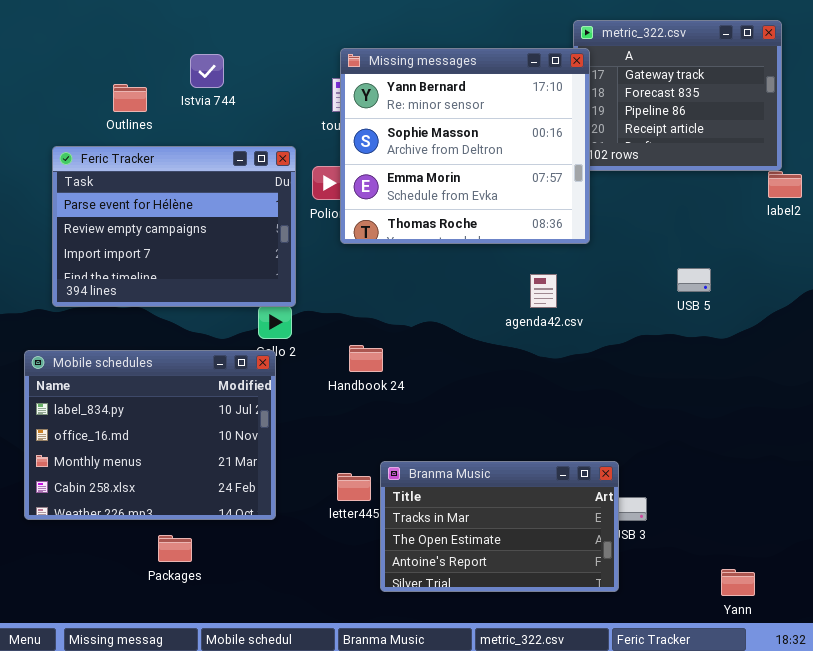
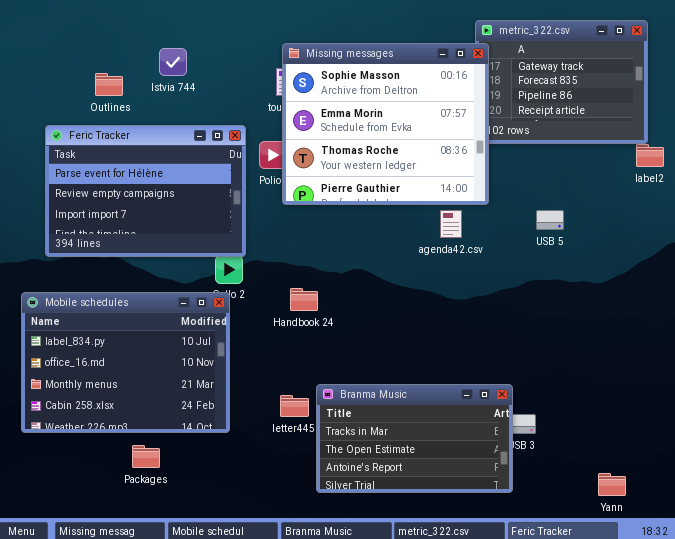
Missing messages: [340,48,590,244] -> [282,43,489,205], scrolled down 1 row
USB 5: [677,268,711,292] -> [536,210,564,230], moved
agenda42.csv: [530,274,557,308] -> [440,210,462,238], moved

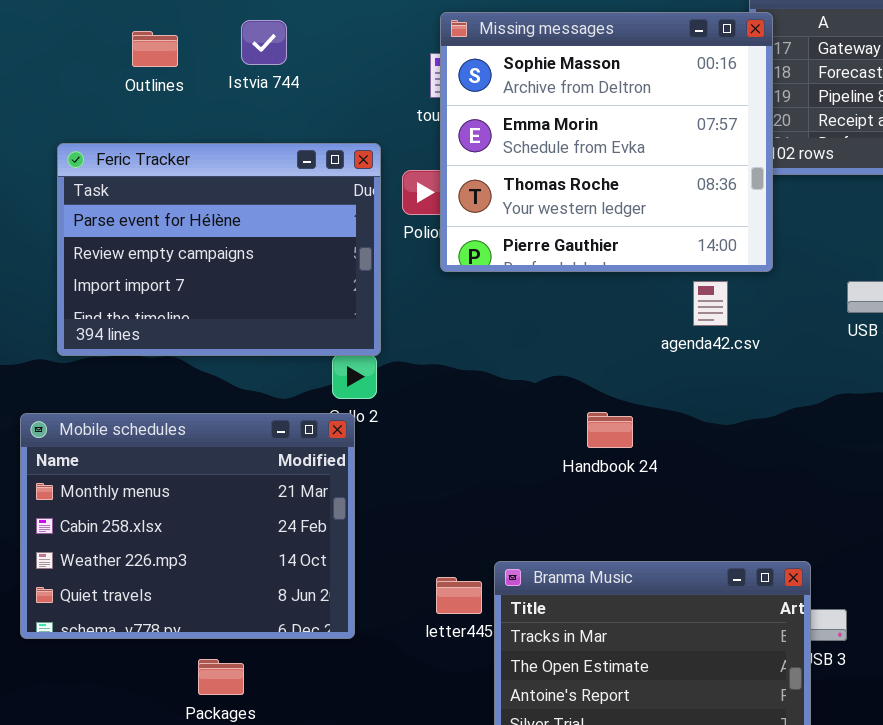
Outlines: [95,73,123,96] -> [132,31,178,67], moved
Handbook 24: [290,288,318,311] -> [587,412,633,448], moved
Mobile schedules: [21,292,230,433] -> [20,413,355,639], scrolled down 2 rows

